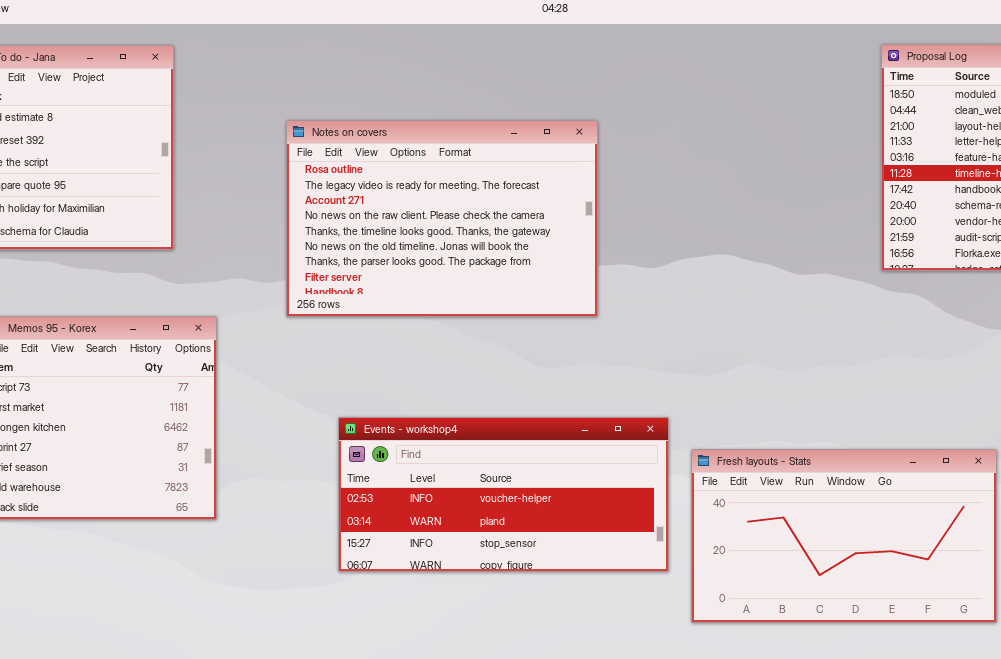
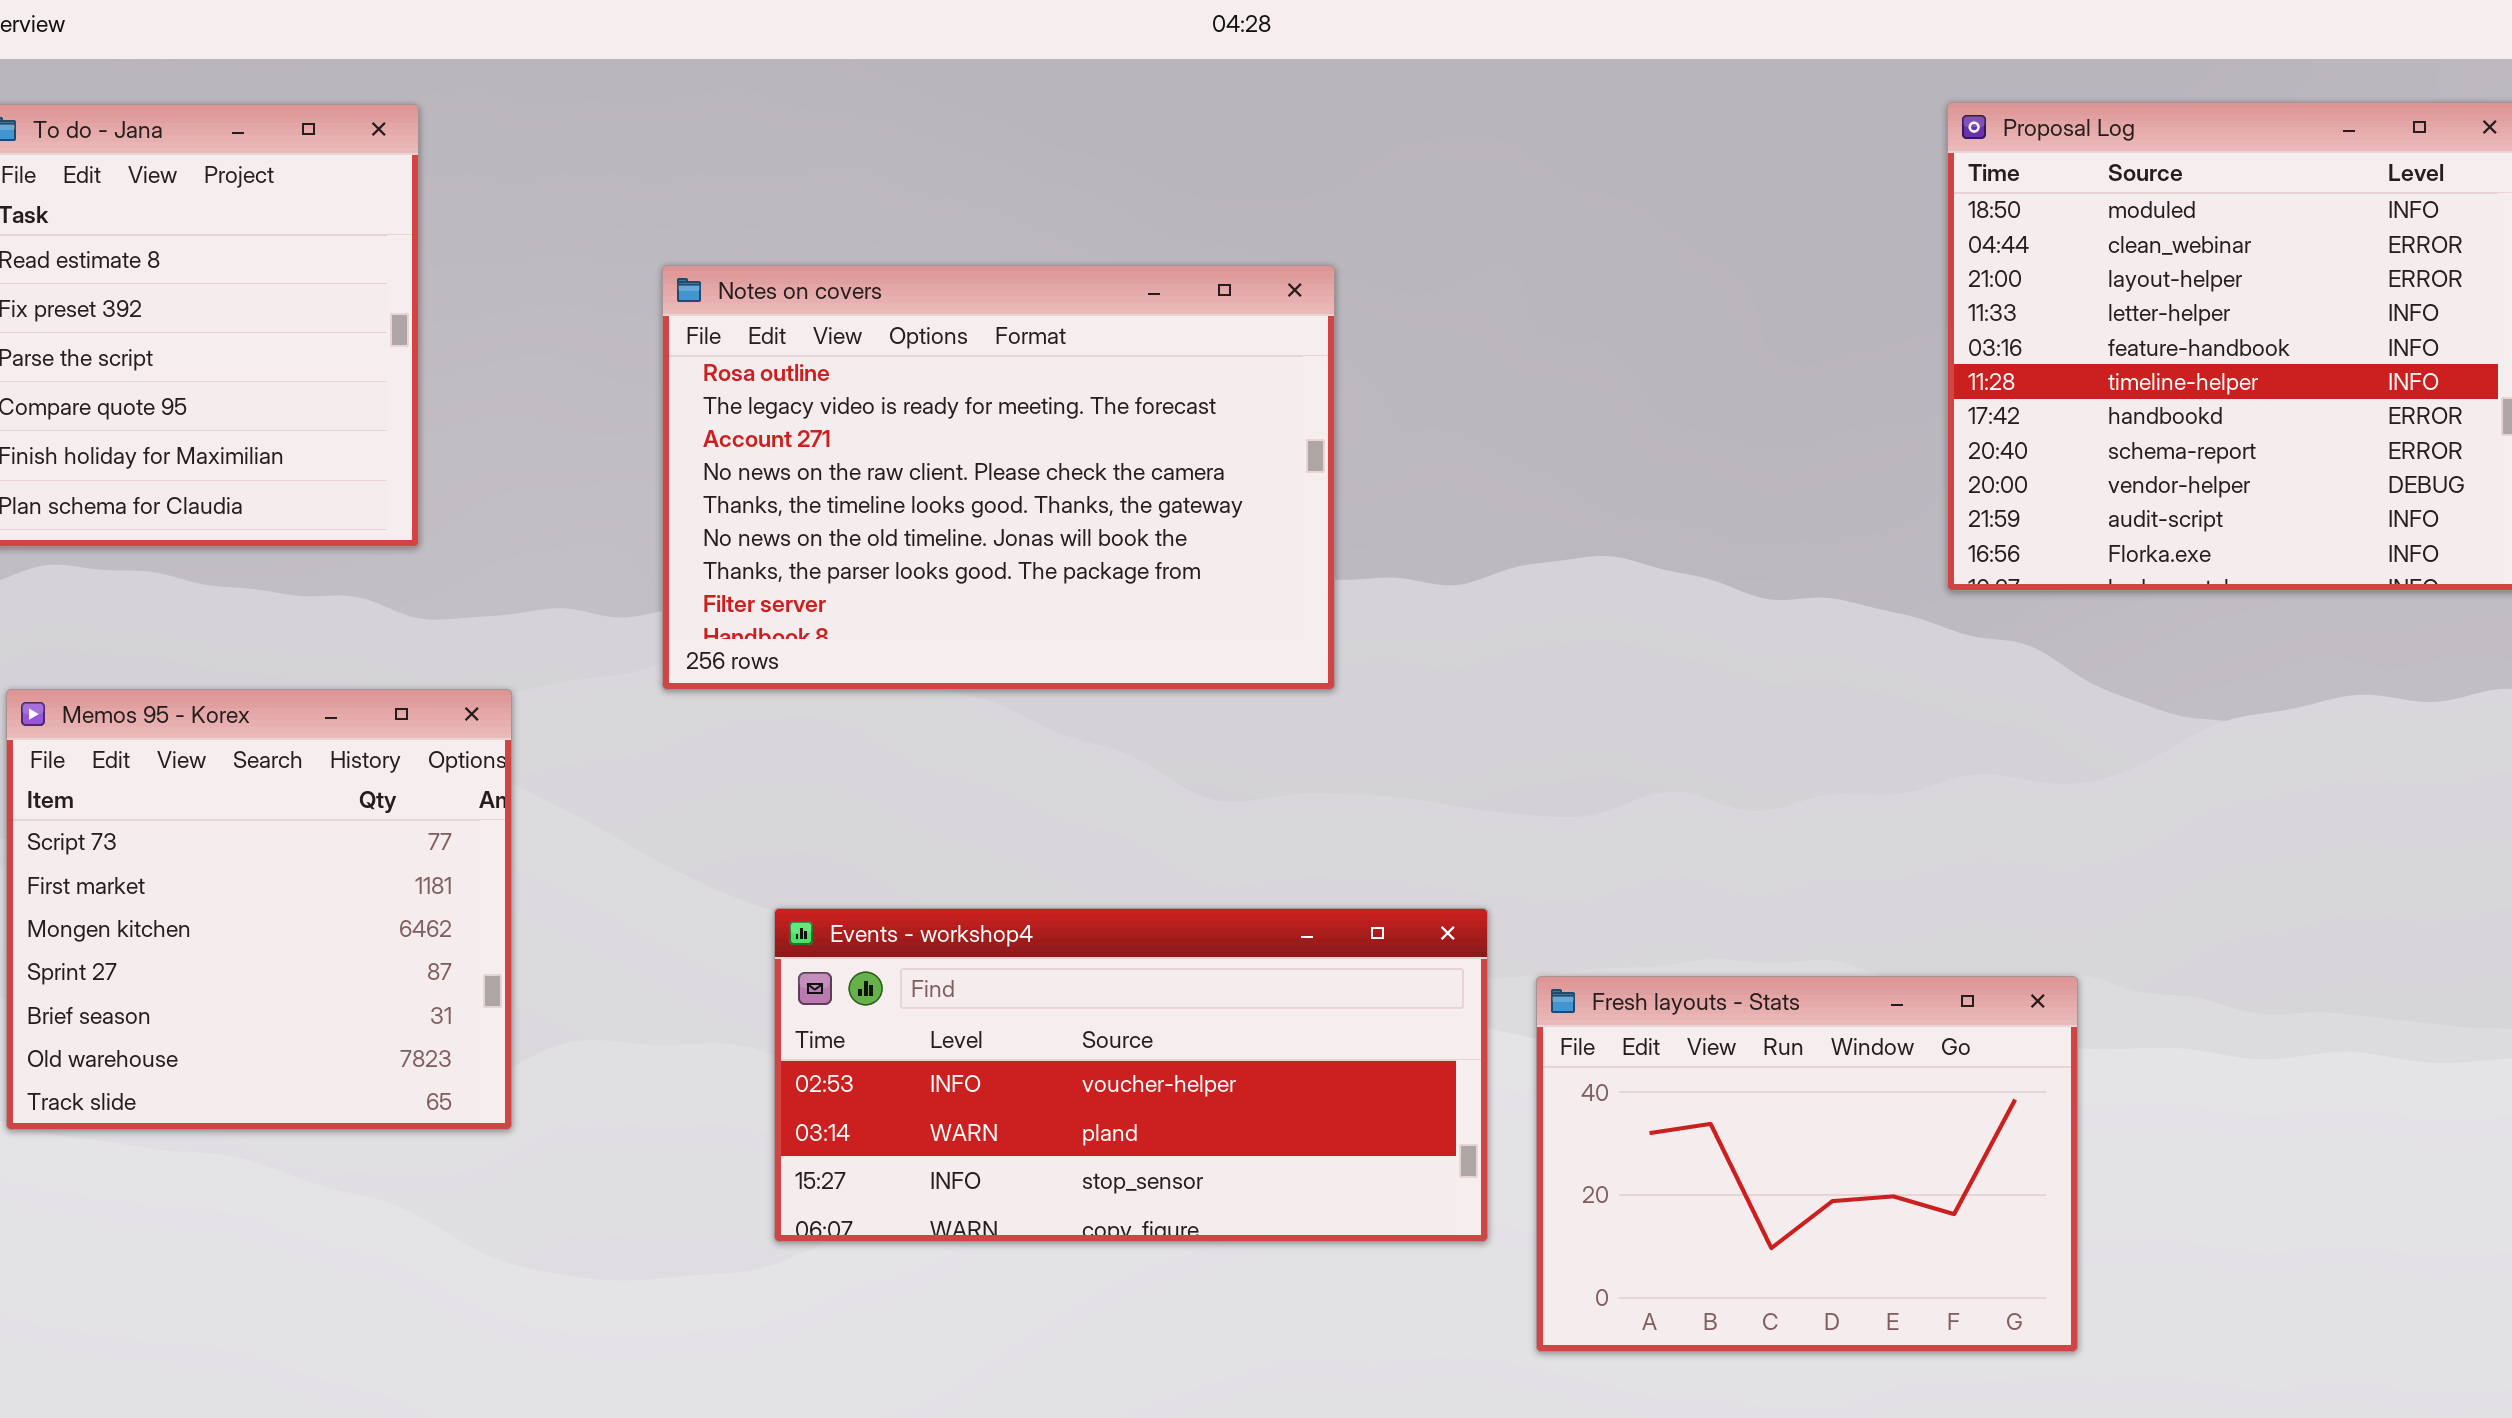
Fresh layouts - Stats: [691,449,997,623] -> [1536,976,2078,1352], resized

